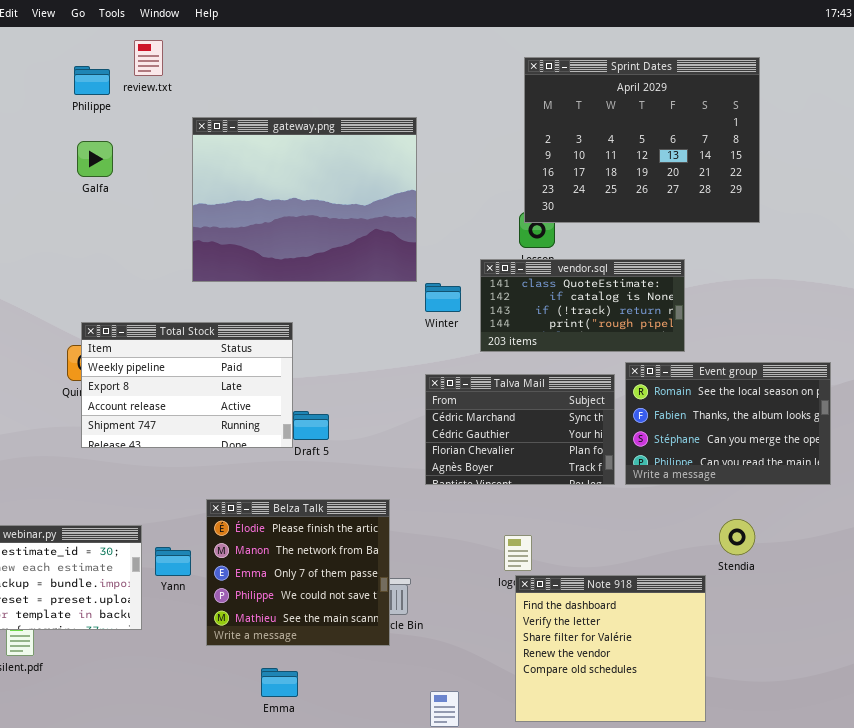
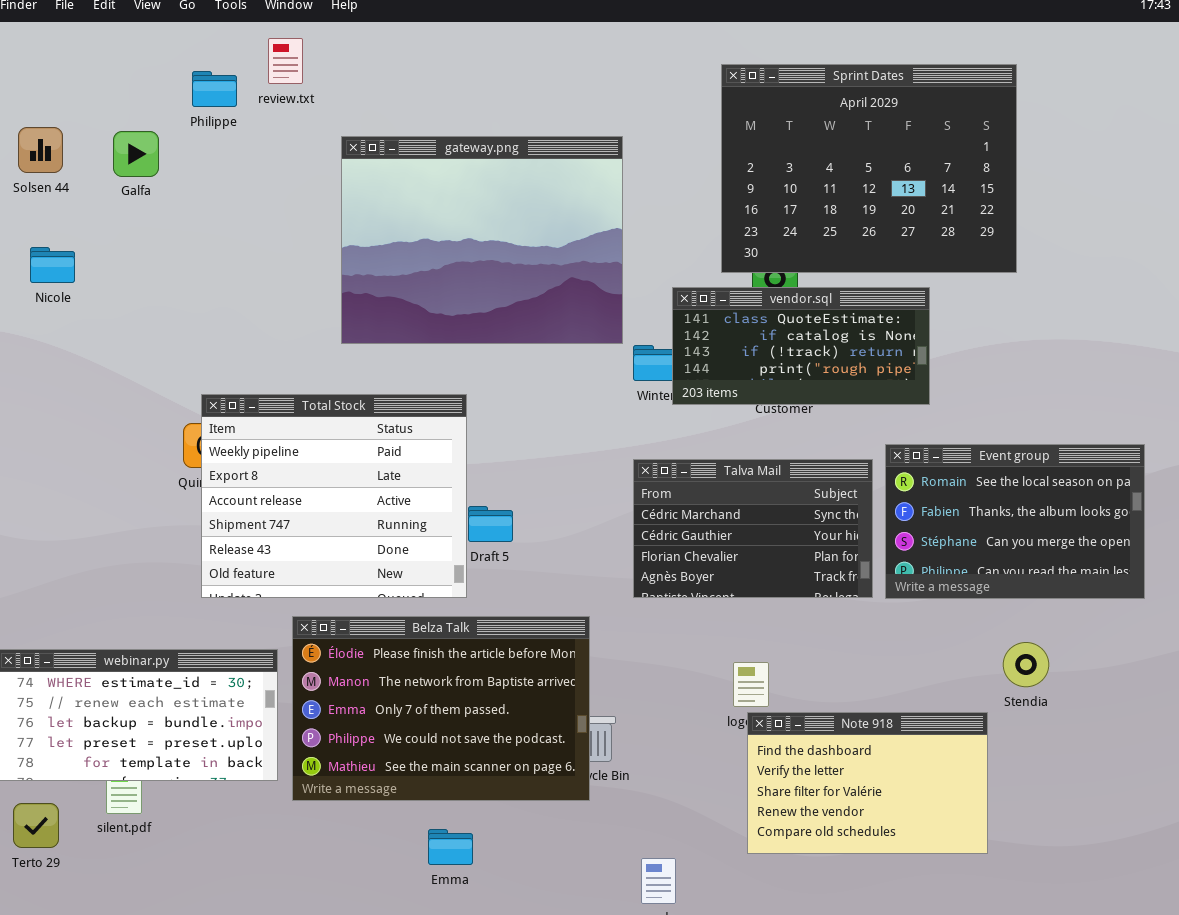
Sprint Dates: [524,57,760,223] -> [721,64,1017,273], moved
Galfa: [77,141,113,177] -> [113,131,159,177], moved
vendor.sql: [480,259,685,352] -> [672,287,930,405], moved
Total Stock: [81,322,293,448] -> [201,394,467,598], resized
Belza Talk: [206,499,390,646] -> [292,616,590,801], resized
Note 918: [515,575,706,722] -> [747,712,988,854], resized

